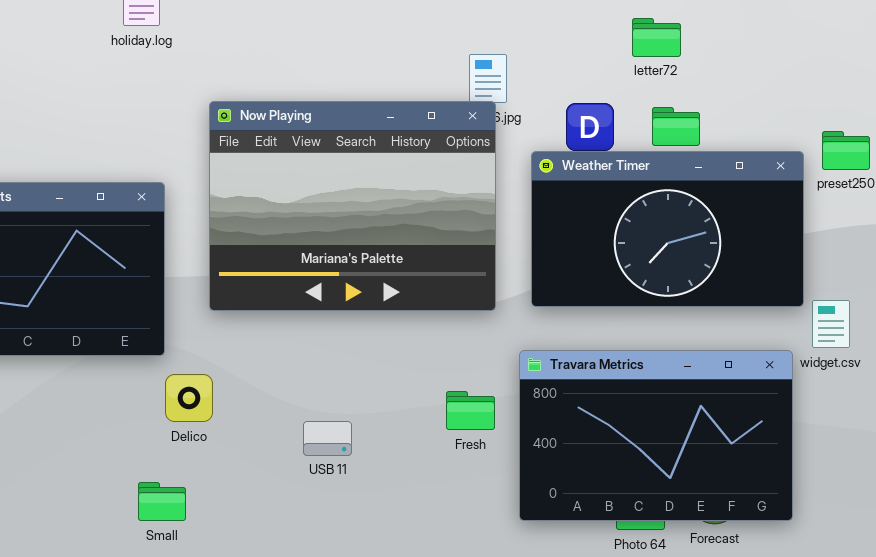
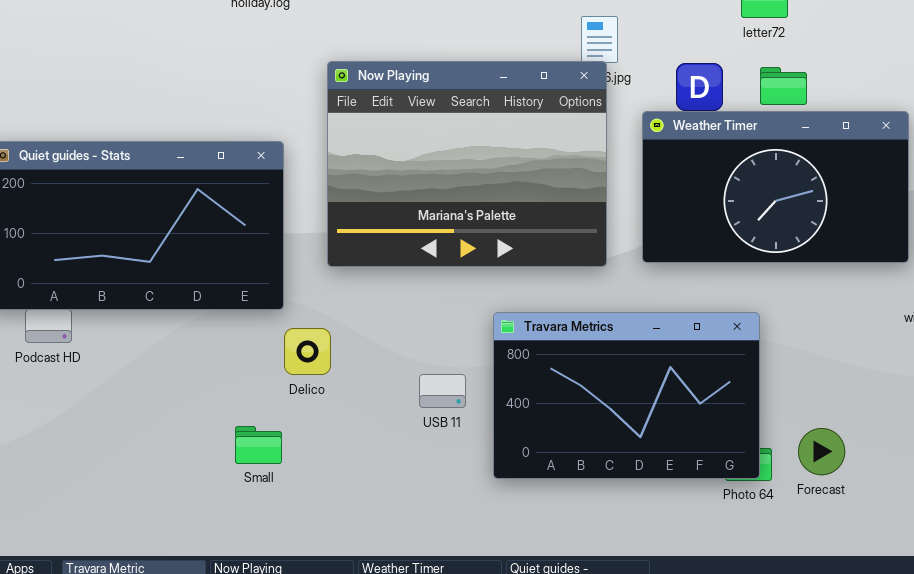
Travara Metrics: [519,350,793,521] -> [493,312,760,479], moved
Small: [138,482,186,521] -> [235,426,282,464], moved

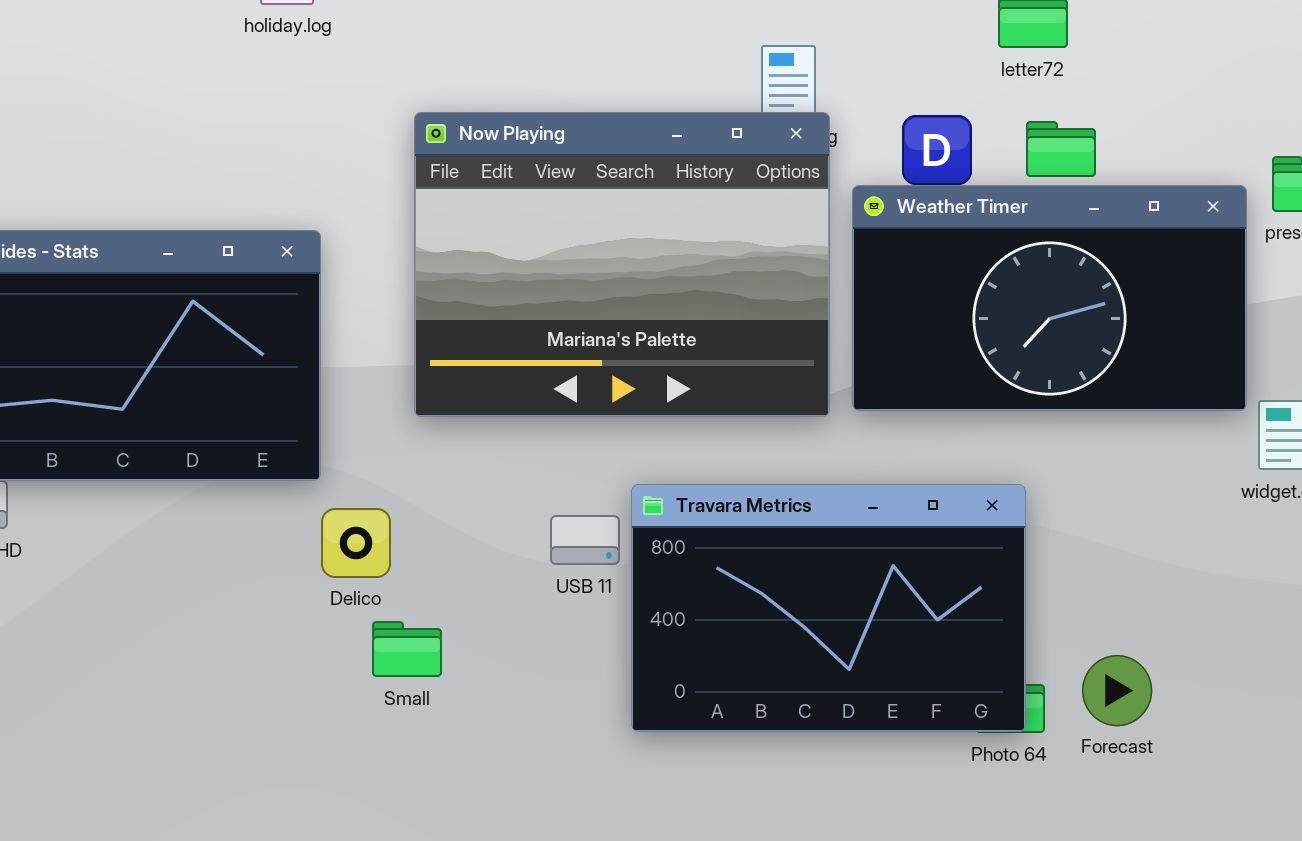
Now Playing: [327,61,607,267] -> [414,112,830,417], moved
USB 11: [419,374,466,408] -> [550,515,620,565], moved
Small: [235,426,282,464] -> [372,621,442,677], moved

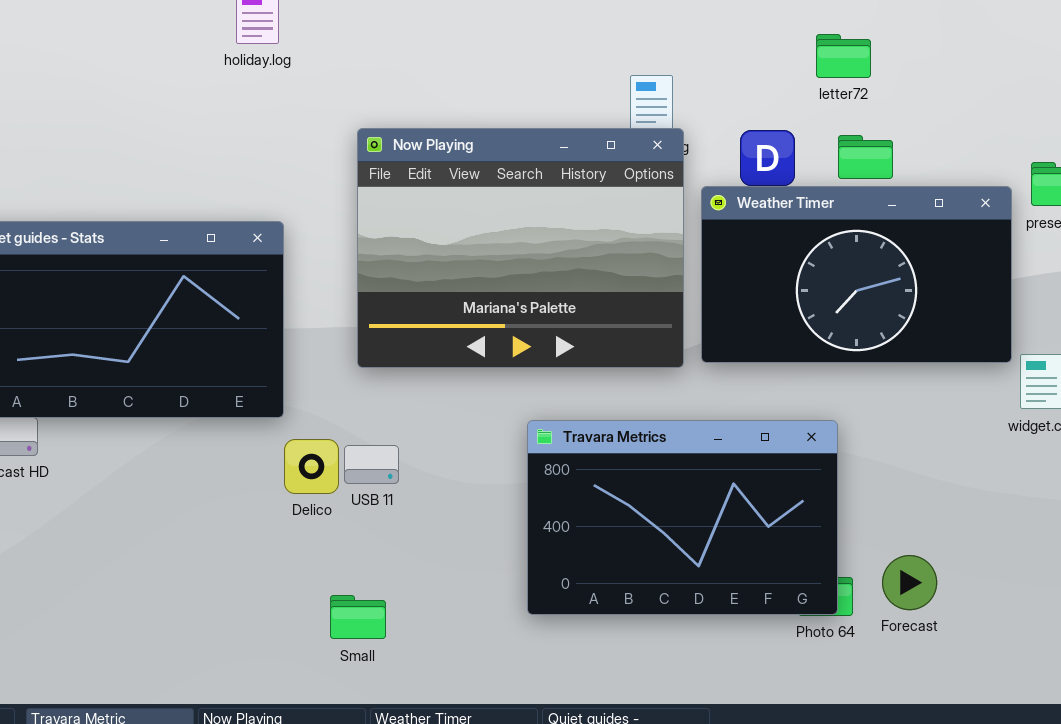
USB 11: [550,515,620,565] -> [344,445,399,484], moved
Small: [372,621,442,677] -> [330,595,386,639], moved

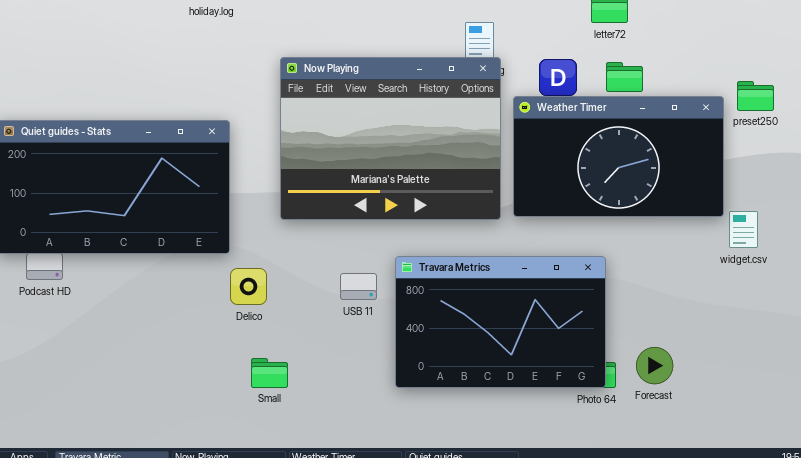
USB 11: [344,445,399,484] -> [340,273,377,300], moved
Small: [330,595,386,639] -> [251,358,288,388], moved

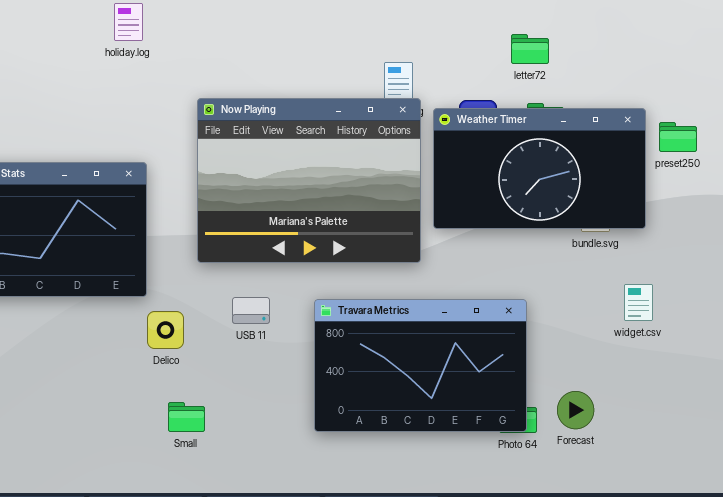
Weather Timer: [513,96,724,217] -> [433,108,646,229], moved
widget.csv: [729,211,758,248] -> [624,284,653,321], moved
USB 11: [340,273,377,300] -> [232,297,270,324], moved

